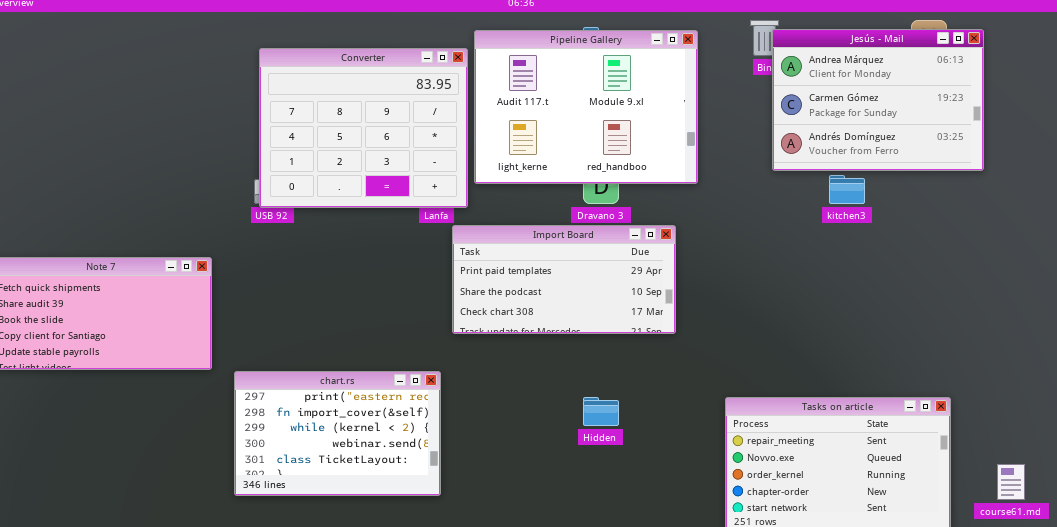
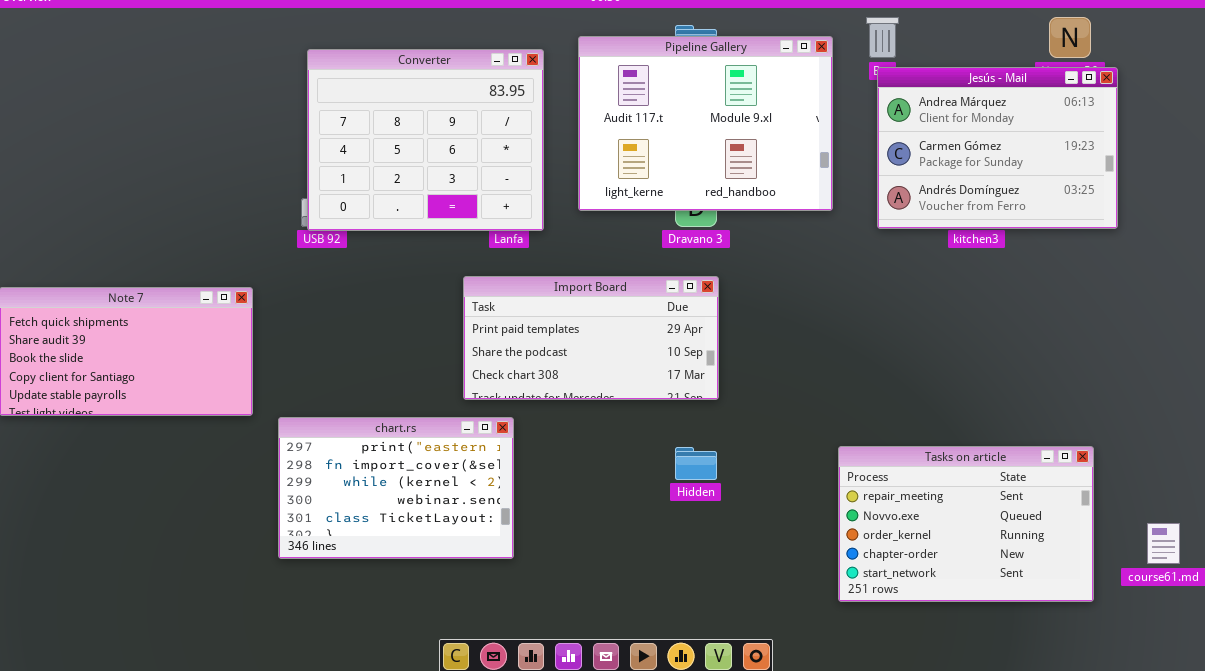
Jesús - Mail: [772,29,984,171] -> [877,67,1118,229], moved
Pipeline Gallery: [474,30,698,184] -> [578,36,833,211], moved
Import Board: [452,225,676,334] -> [463,276,719,400], moved

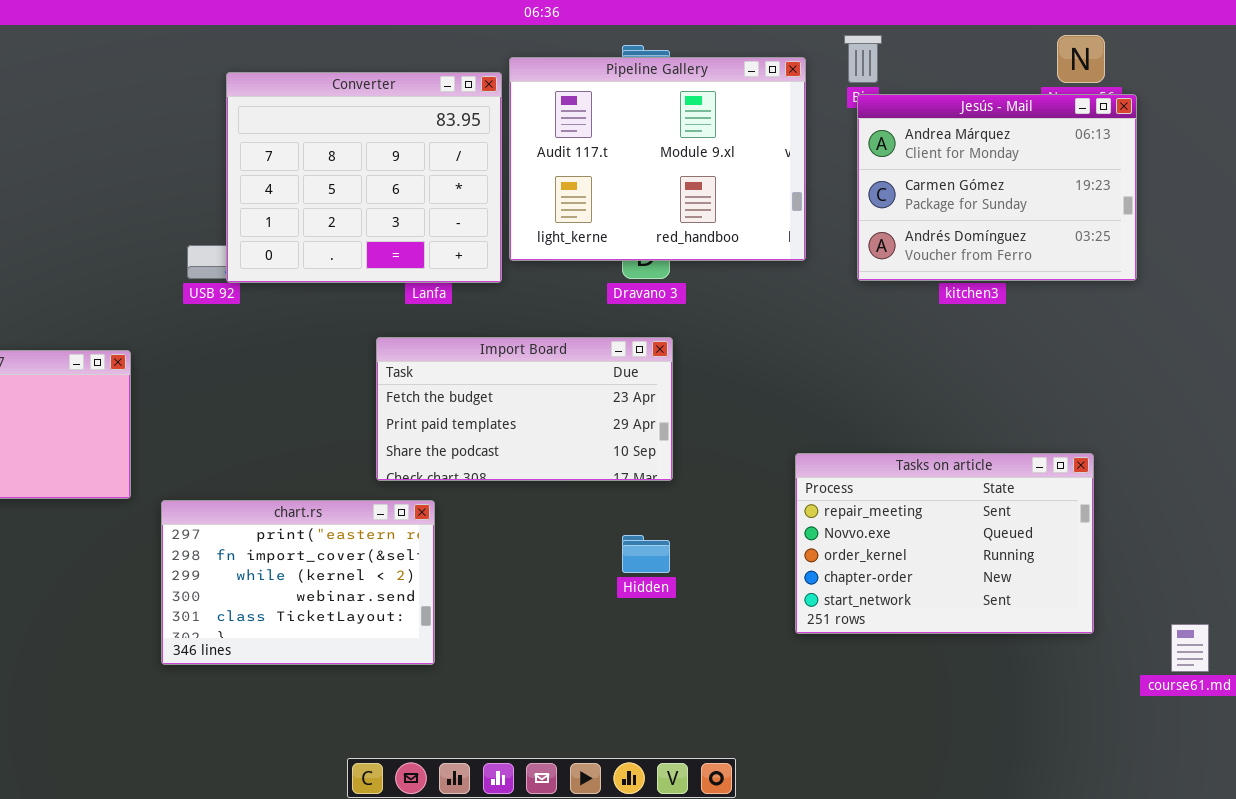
Converter: [307,49,544,231] -> [226,72,502,283], moved
Import Board: [463,276,719,400] -> [376,337,673,481], scrolled up 1 row
Tasks on article: [838,446,1094,602] -> [795,453,1094,634], moved

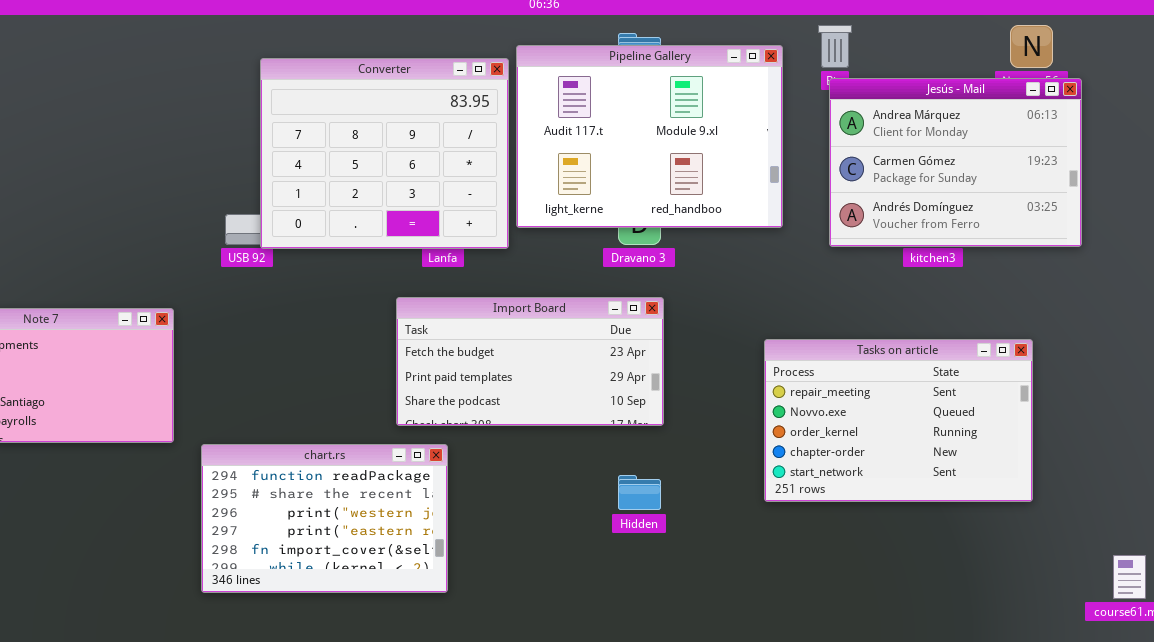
Tasks on article: [795,453,1094,634] -> [764,339,1033,502], moved
chart.rs: [161,500,435,665] -> [201,444,448,593], scrolled up 3 rows

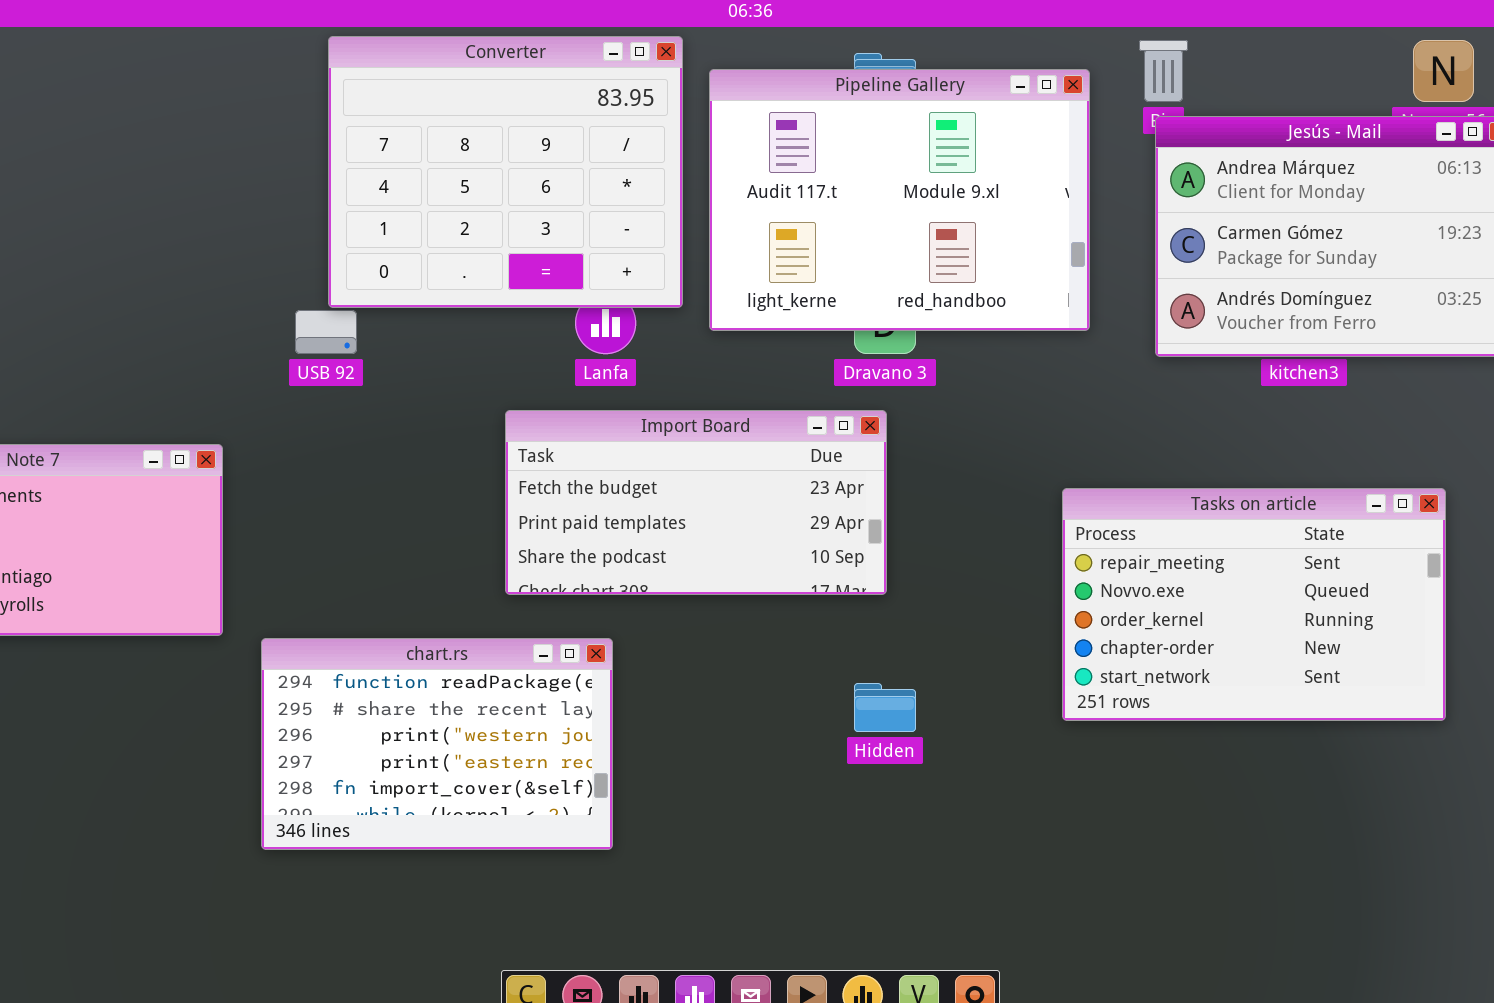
Converter: [260,58,509,249] -> [328,36,683,308], moved
Import Board: [396,297,664,426] -> [505,410,887,595], moved

